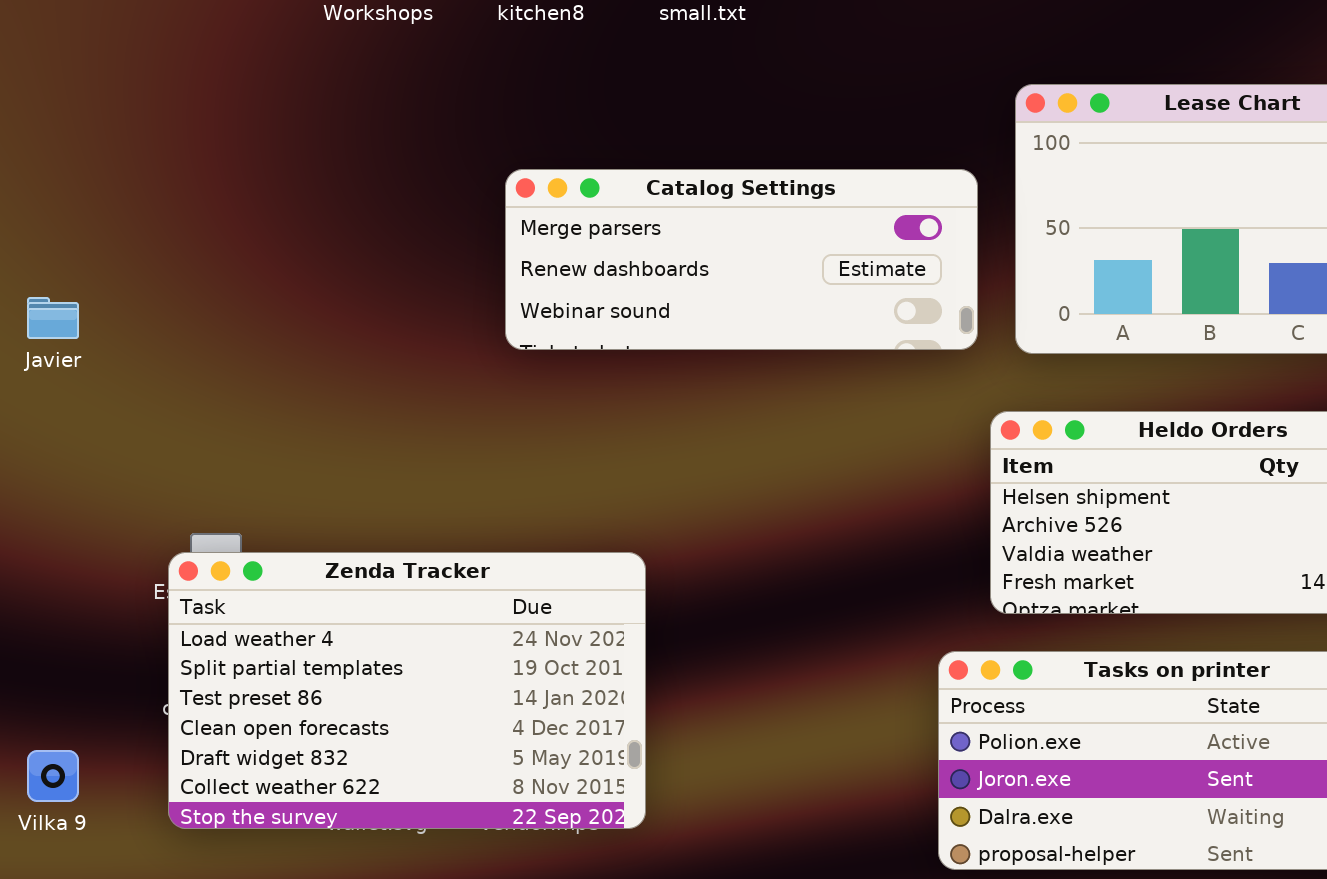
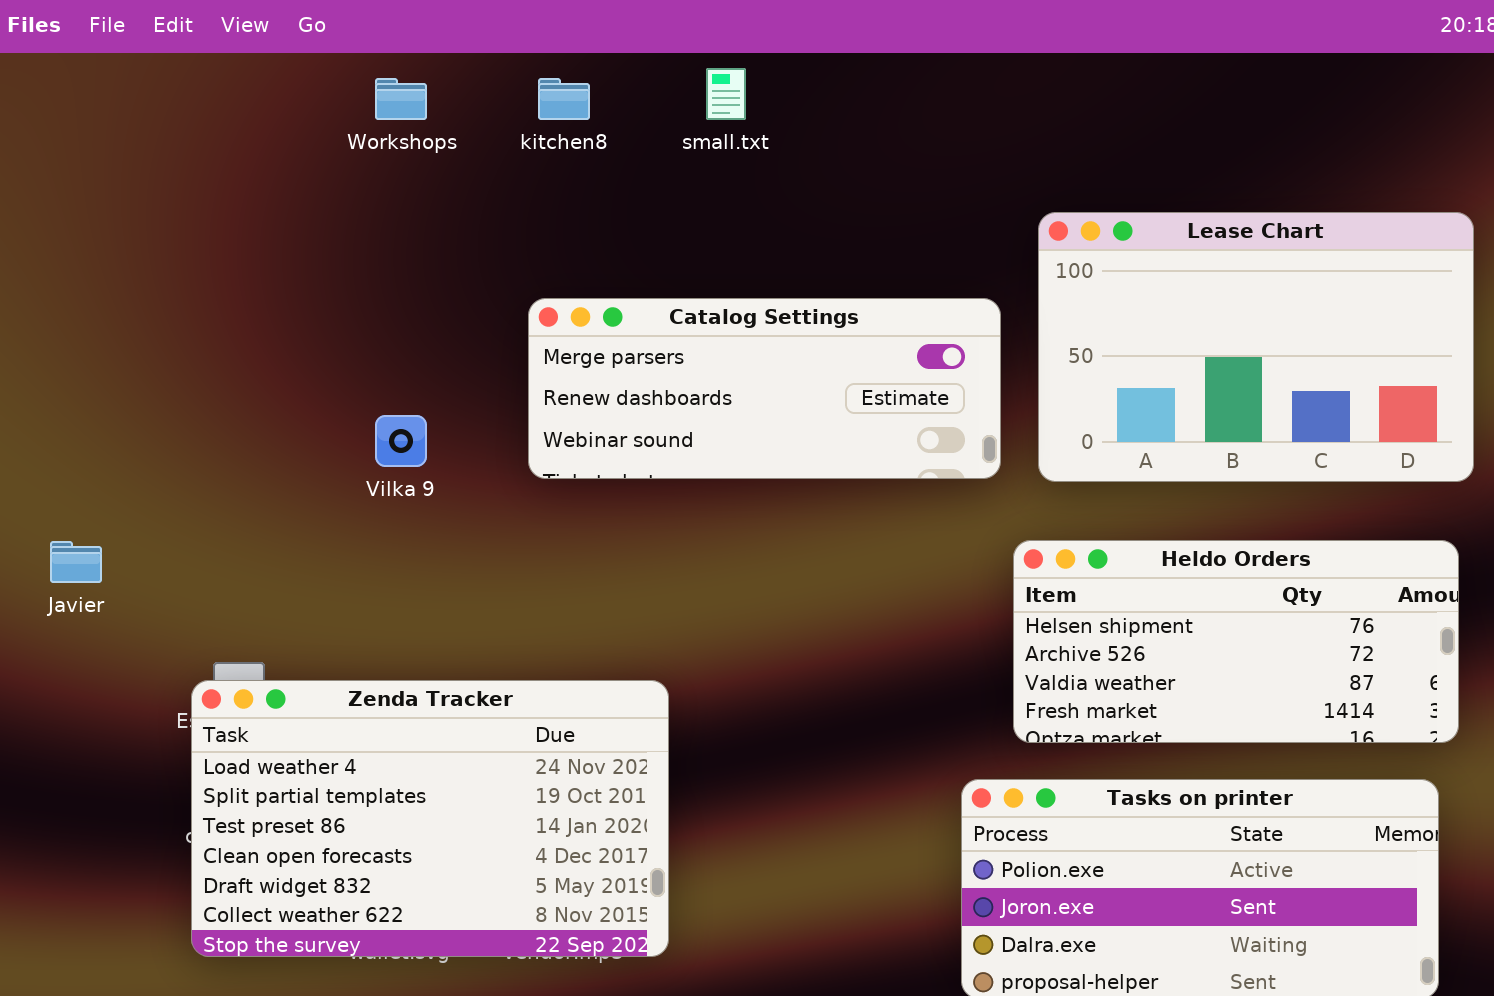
Javier: [27,297,79,339] -> [50,541,102,583], moved
Vilka 9: [27,750,79,802] -> [375,415,427,467], moved

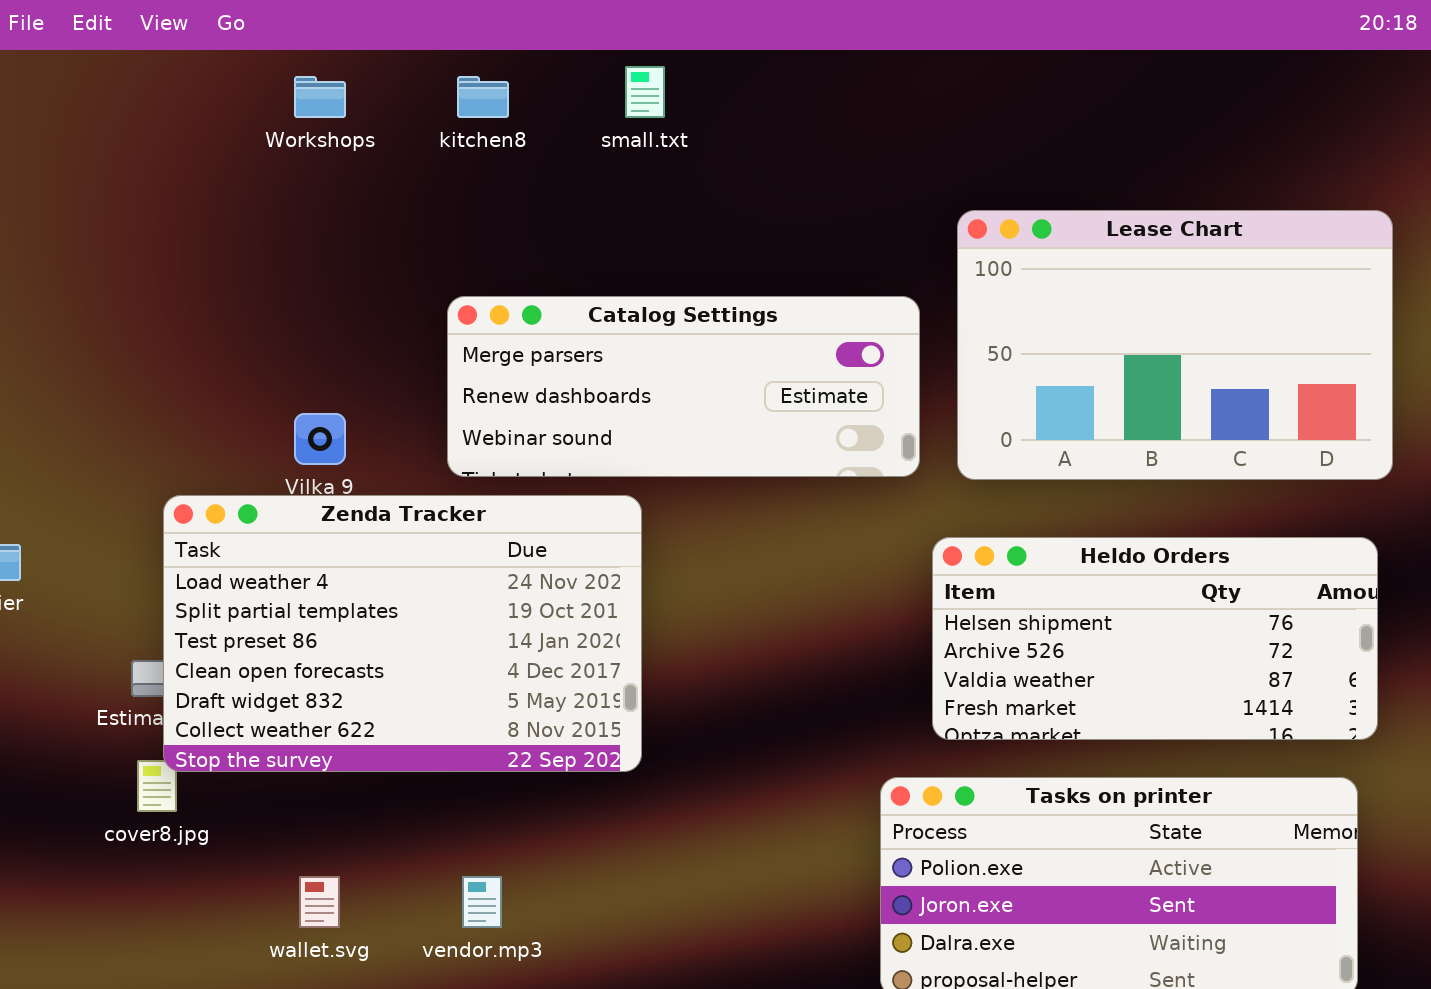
Zenda Tracker: [191,680,669,957] -> [163,495,642,772], moved

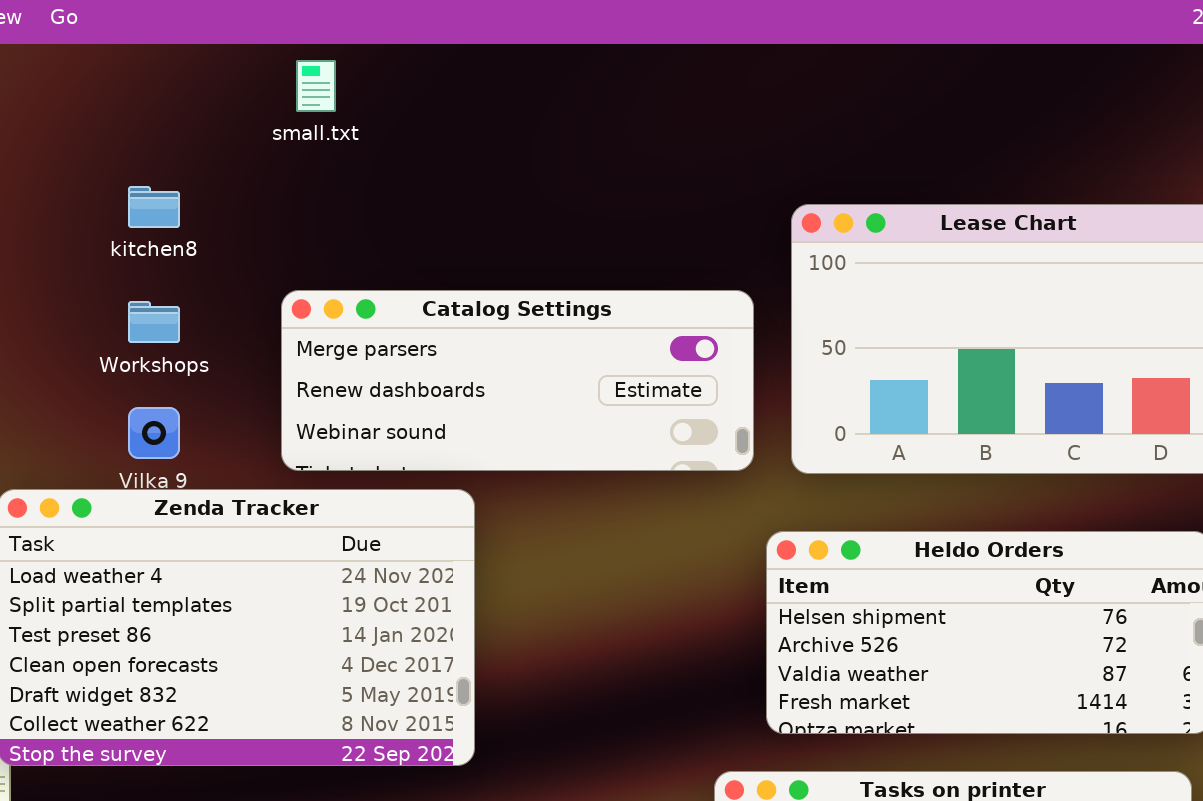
small.txt: [625,66,665,118] -> [296,60,336,112], moved
Workshops: [294,76,346,118] -> [128,301,180,343], moved
kitchen8: [457,76,509,118] -> [128,186,180,228], moved

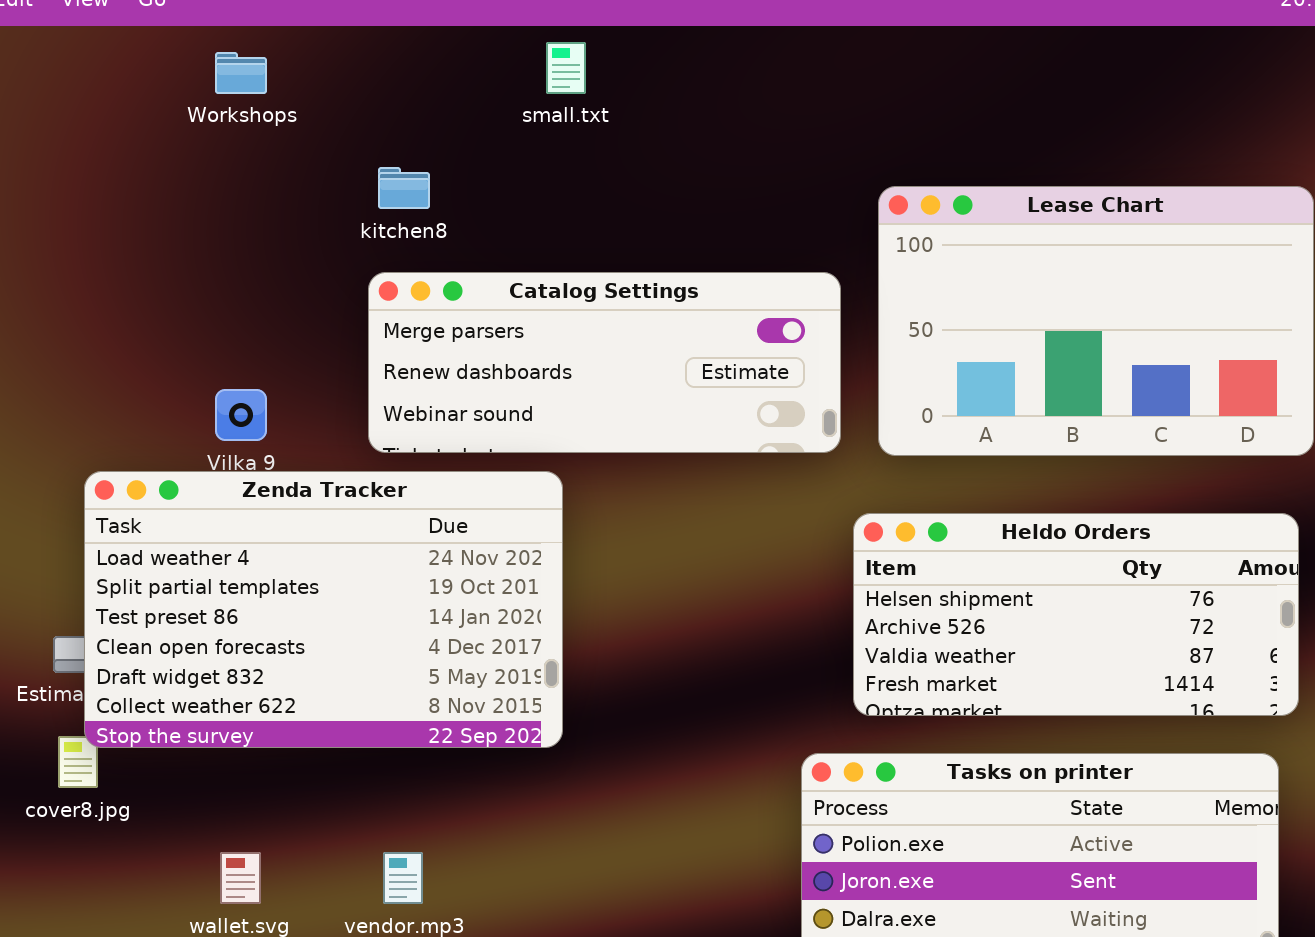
small.txt: [296,60,336,112] -> [546,42,586,94], moved
kitchen8: [128,186,180,228] -> [378,167,430,209], moved
Workshops: [128,301,180,343] -> [215,52,267,94], moved

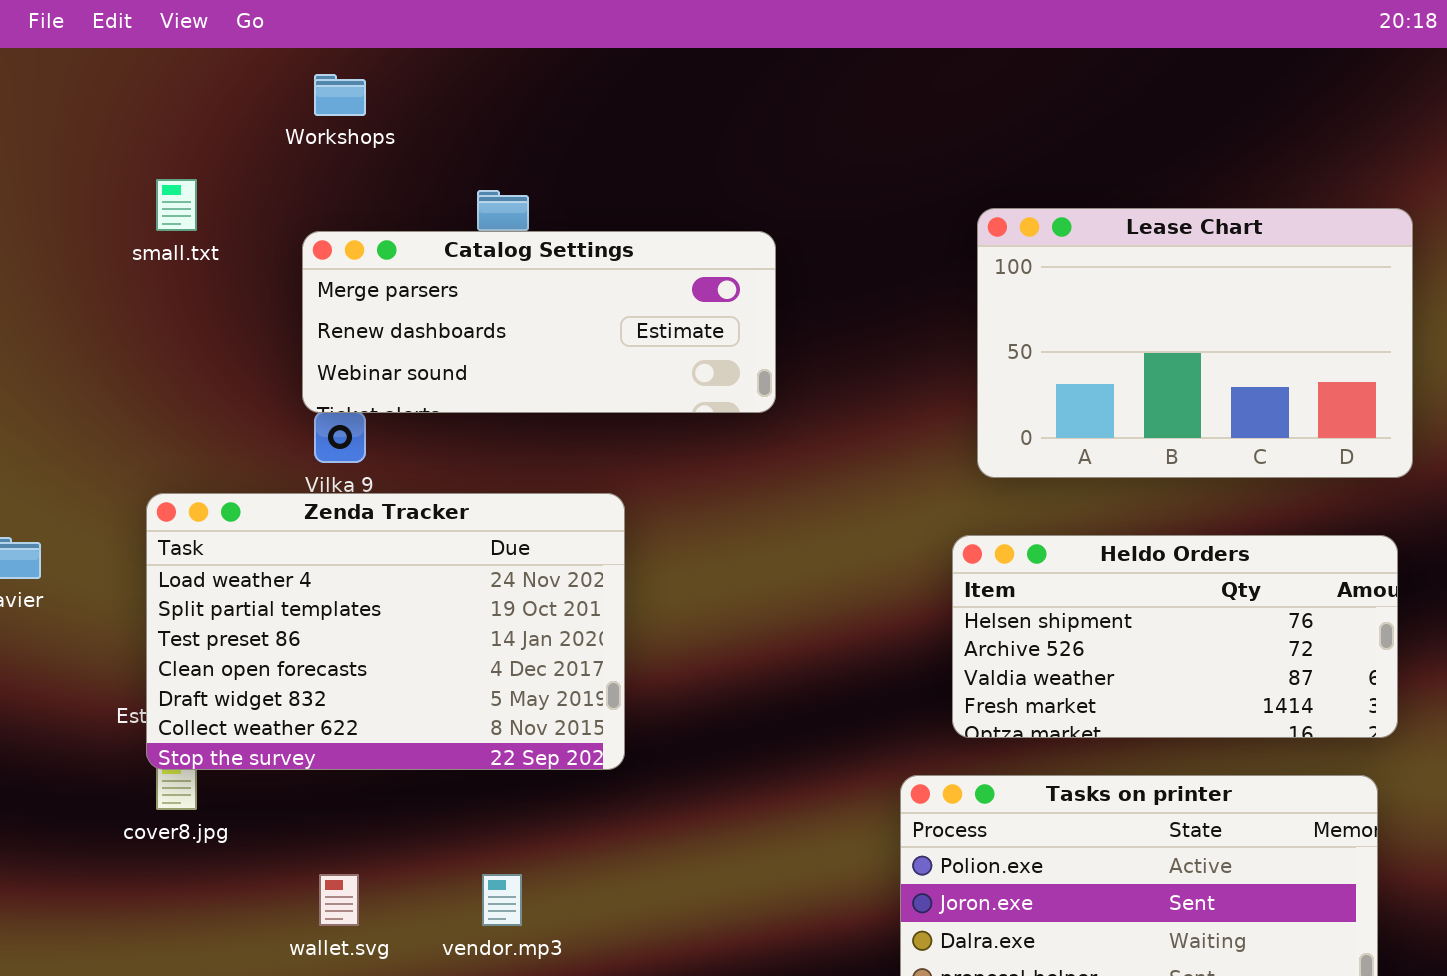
small.txt: [546,42,586,94] -> [156,179,197,231], moved
Catalog Settings: [368,272,841,453] -> [302,231,776,413], moved
Zenda Tracker: [84,471,563,748] -> [146,493,625,770], moved

